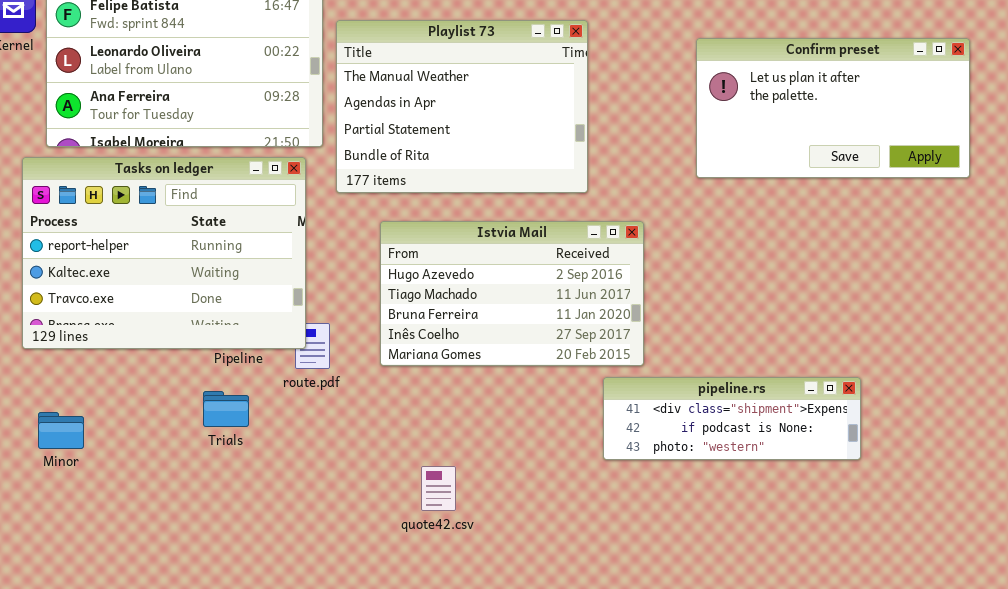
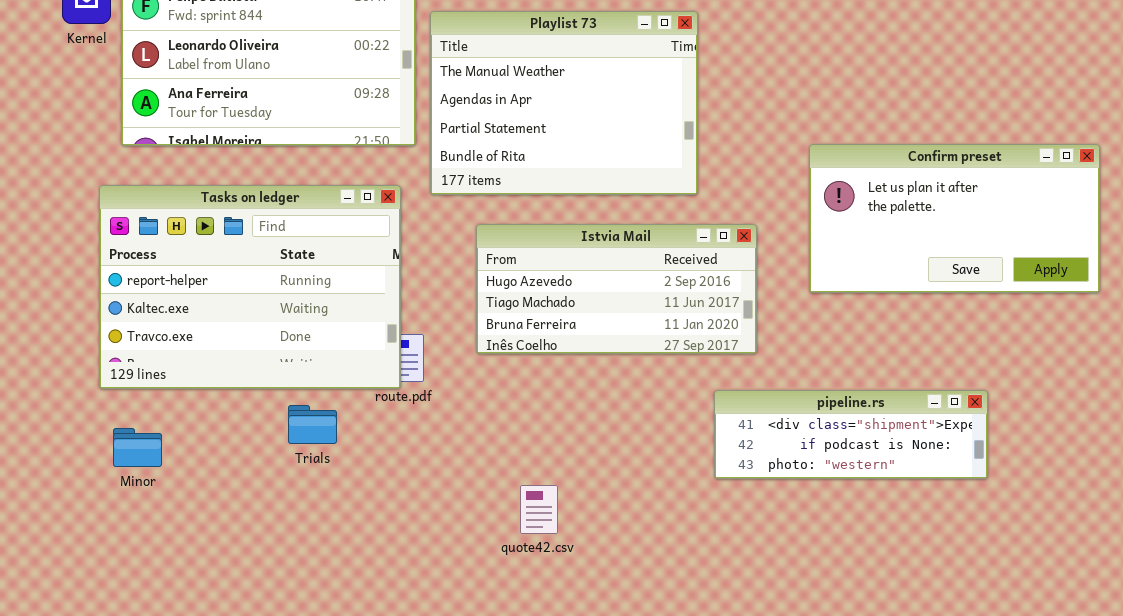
Confirm preset: [696,38,970,178] -> [809,144,1100,293], moved
Tasks on ledger: [22,157,306,349] -> [99,185,401,389], moved
Istvia Mail: [380,221,644,366] -> [476,224,757,354], resized

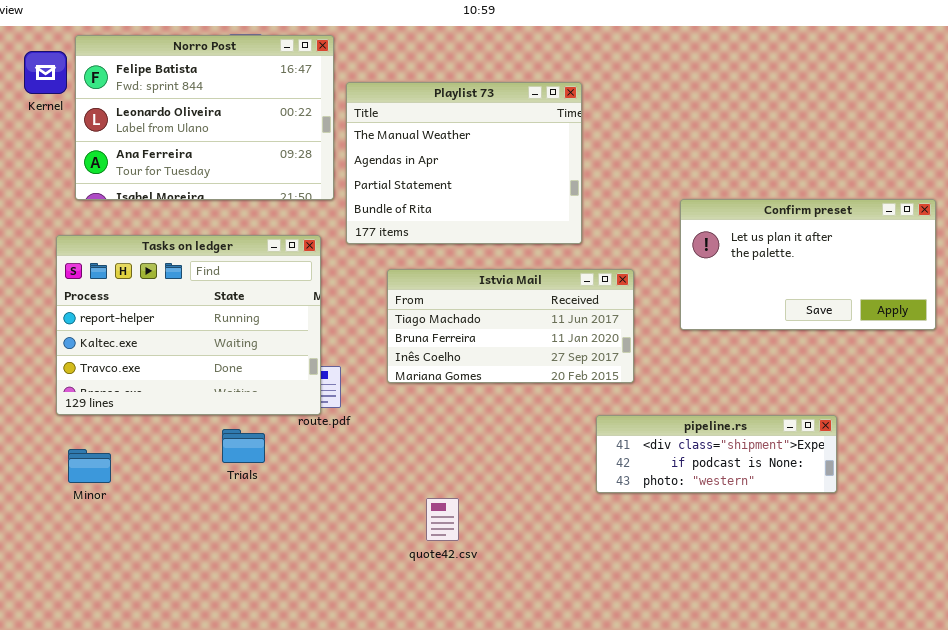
Istvia Mail: [476,224,757,354] -> [387,269,634,383], scrolled down 1 row

